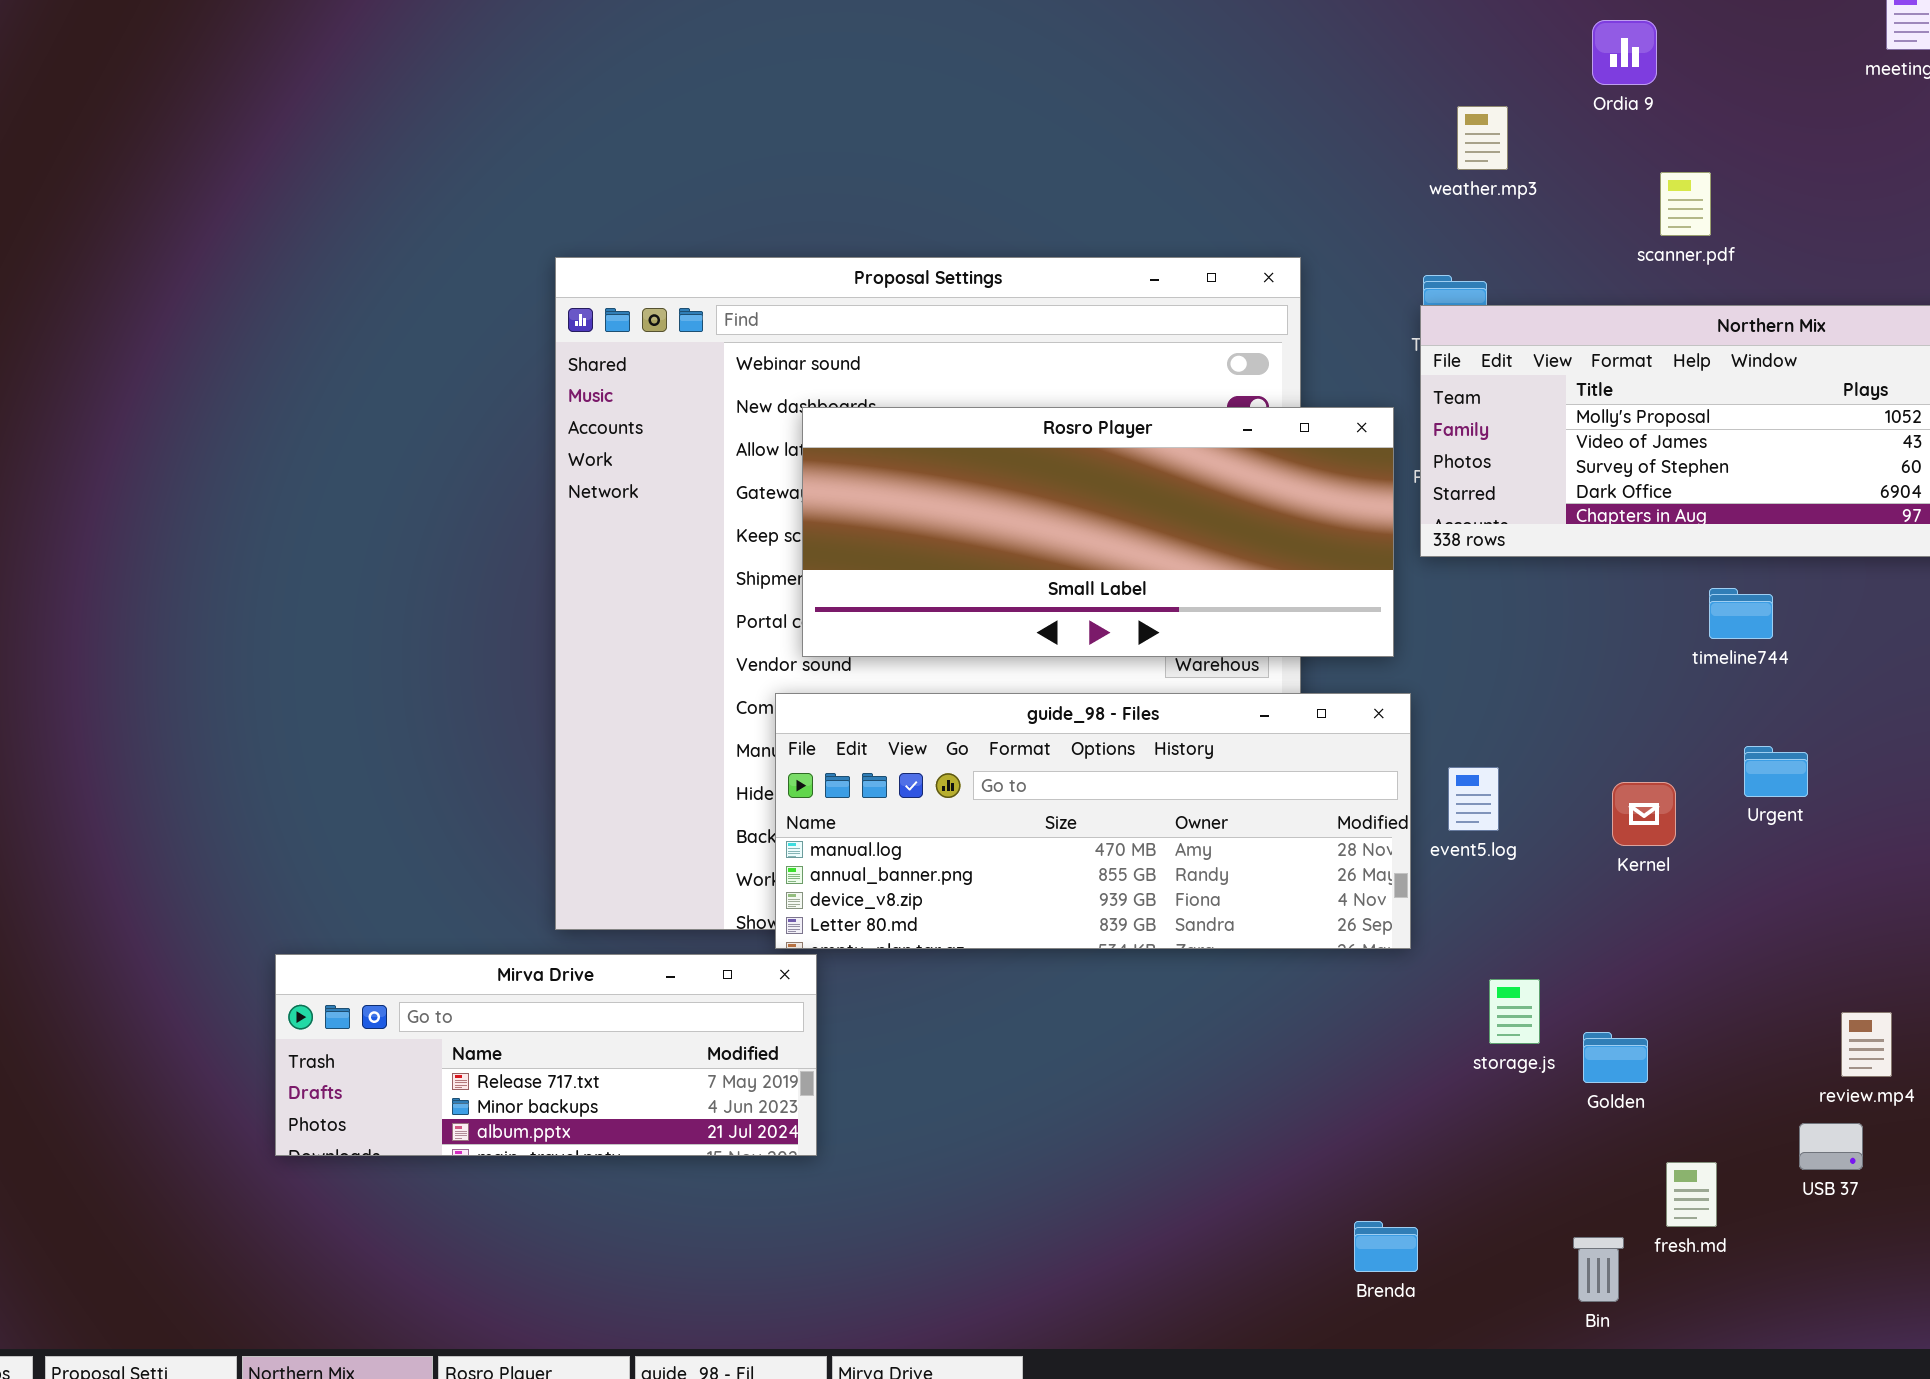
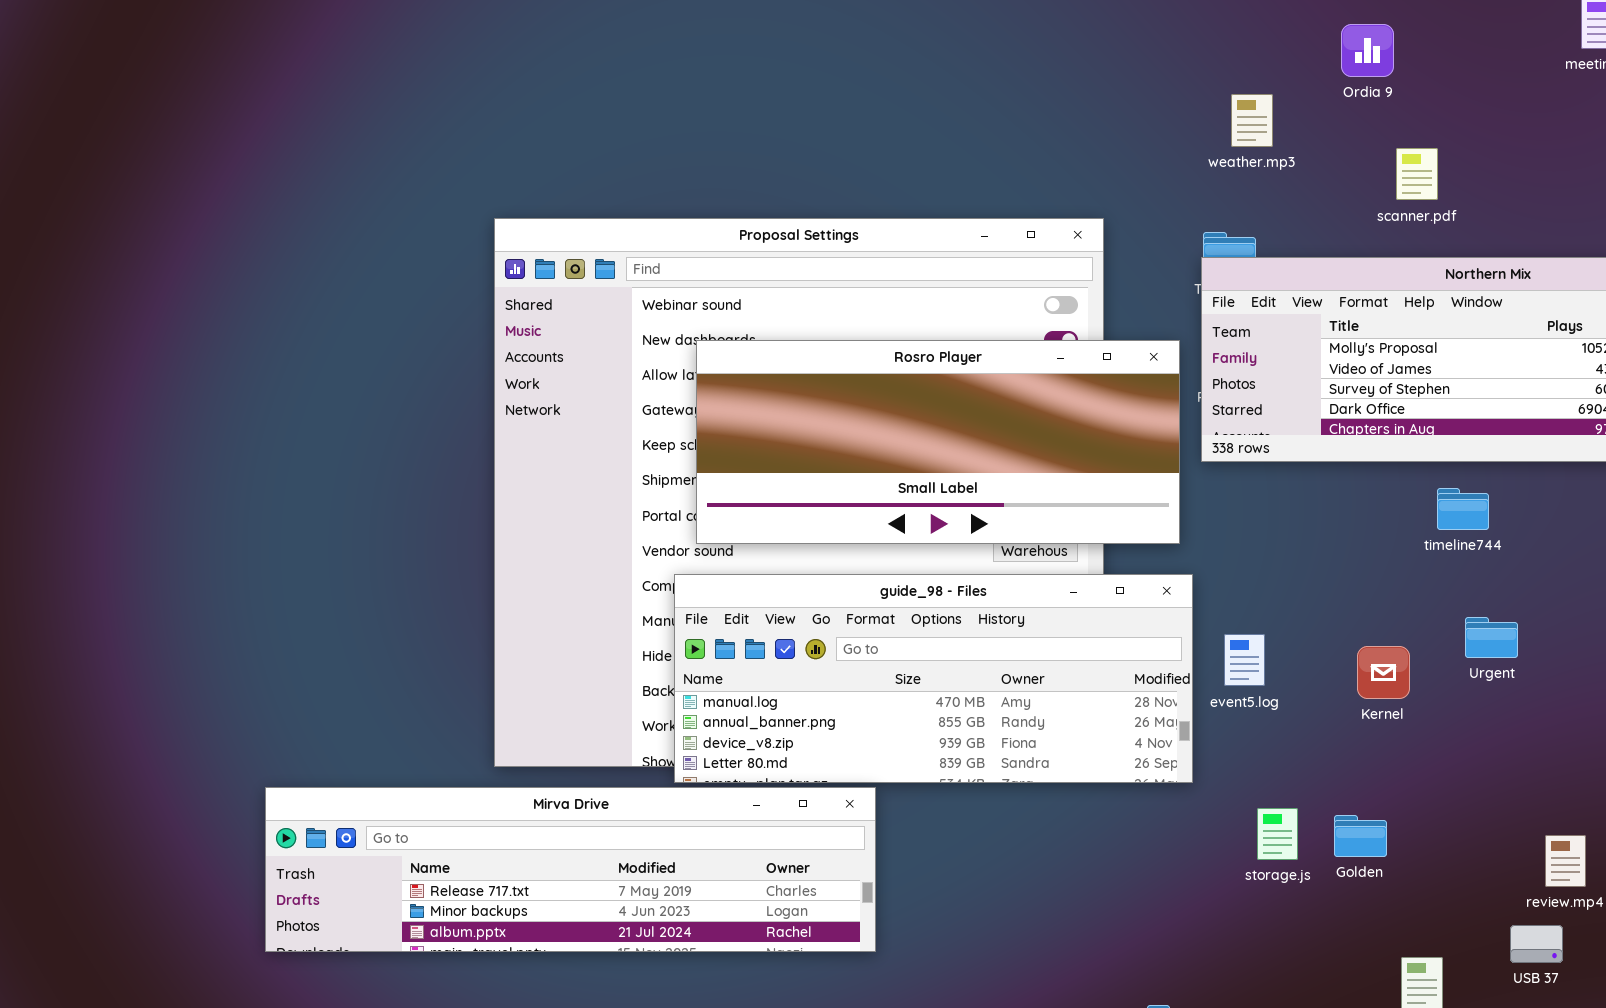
Mirva Drive: [275,954,817,1156] -> [265,787,876,952], resized
Golden: [1583,1032,1648,1083] -> [1334,815,1387,857], moved

